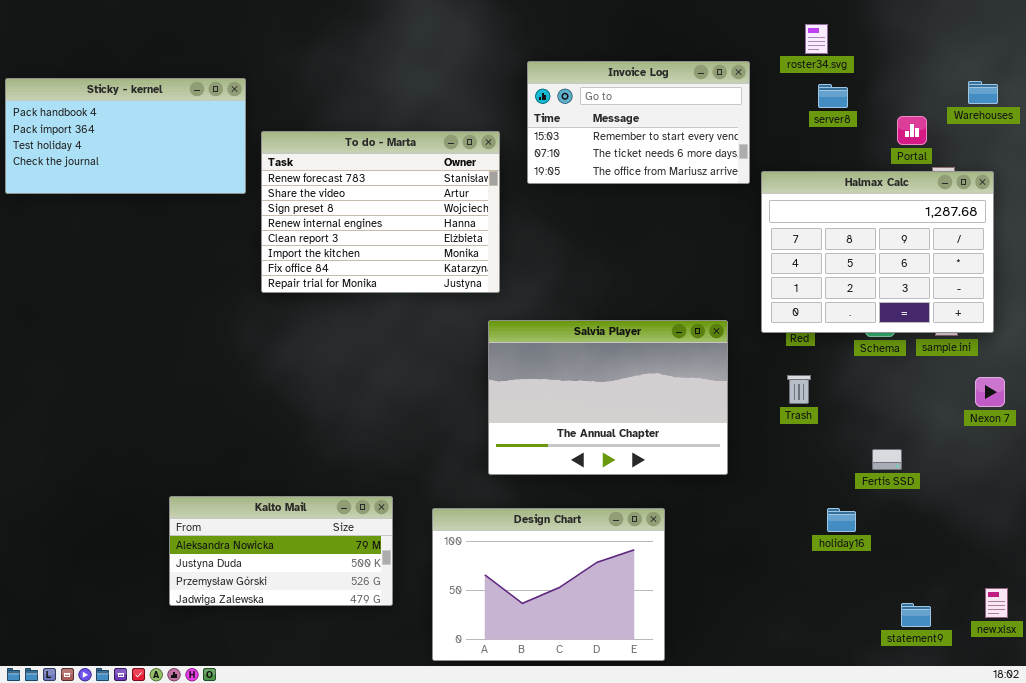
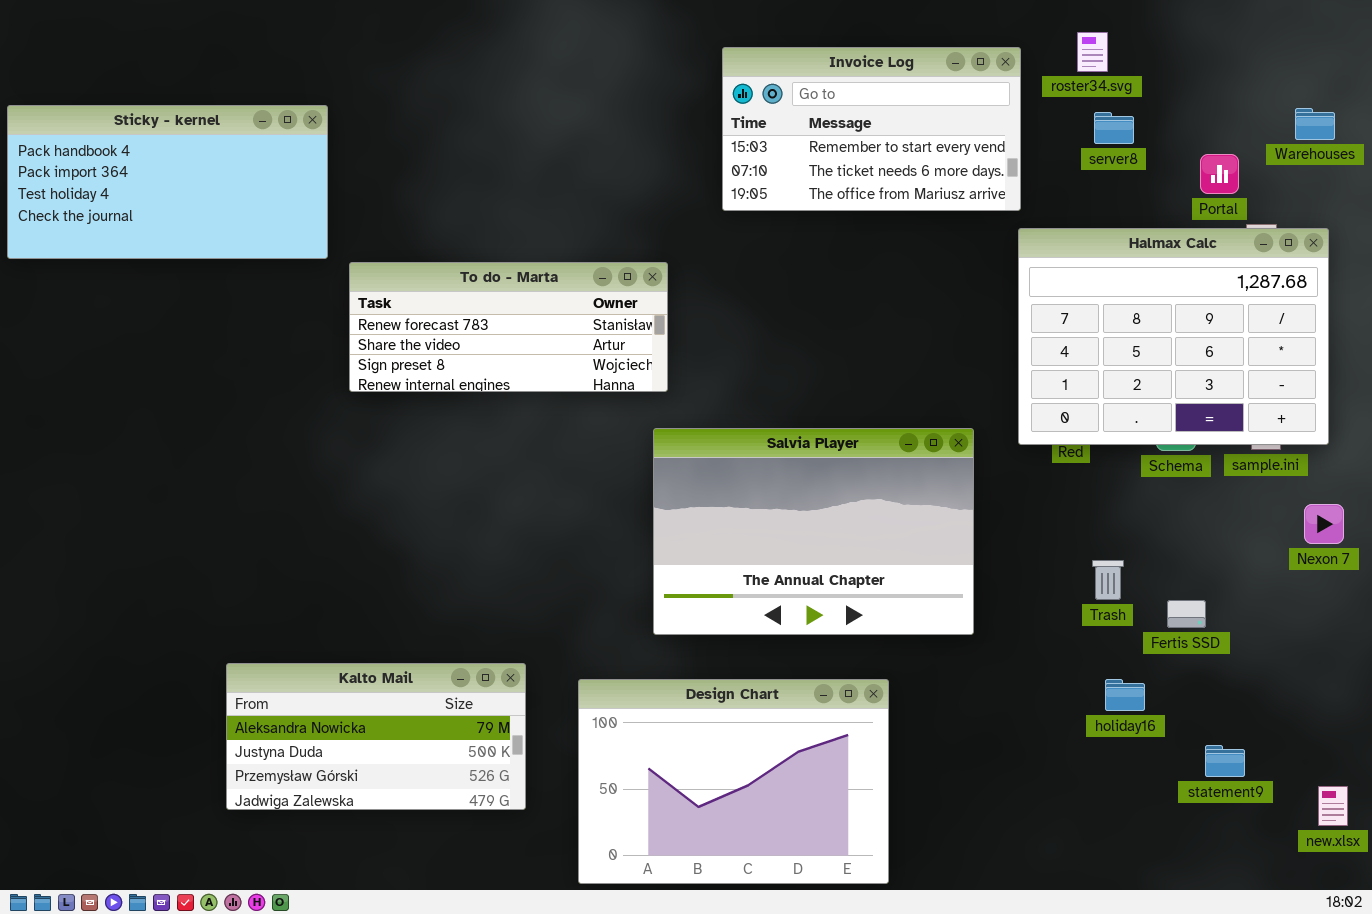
Invoice Log: [527,61,750,184] -> [722,47,1021,211], moved
To do - Marta: [261,131,500,293] -> [349,262,668,392], resized
Trash: [787,375,811,404] -> [1092,560,1124,600], moved
statement9: [901,603,931,627] -> [1205,745,1245,777], moved

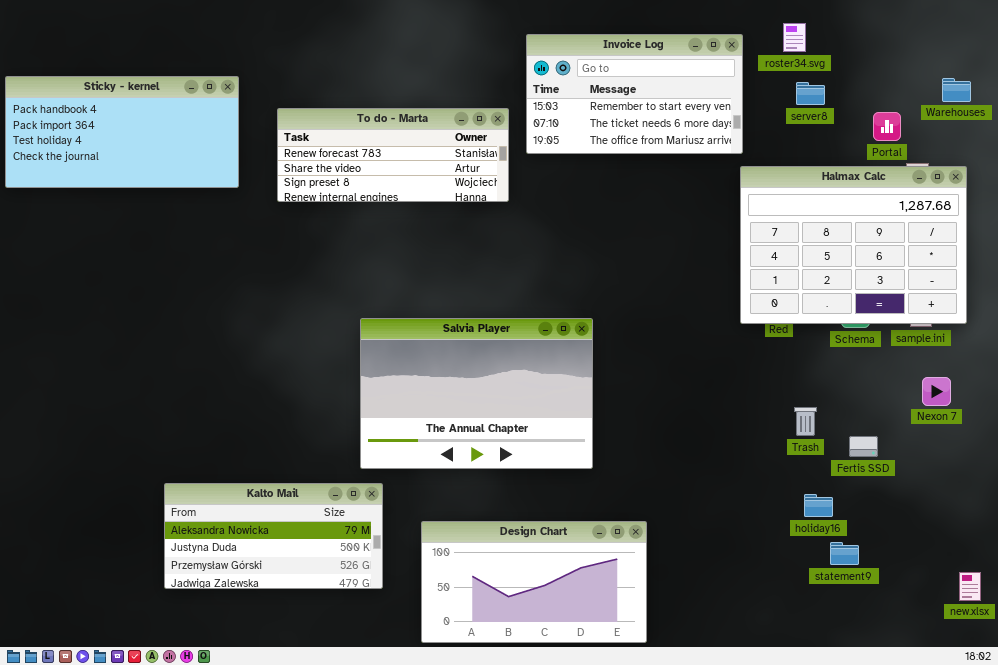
To do - Marta: [349,262,668,392] -> [277,108,509,202], moved
Salvia Player: [653,428,974,635] -> [360,318,593,469], moved
Nexon 7: [1304,504,1344,544] -> [922,377,951,406], moved
Design Chart: [578,679,889,884] -> [421,521,647,643], resized
statement9: [1205,745,1245,777] -> [830,542,859,565], moved

